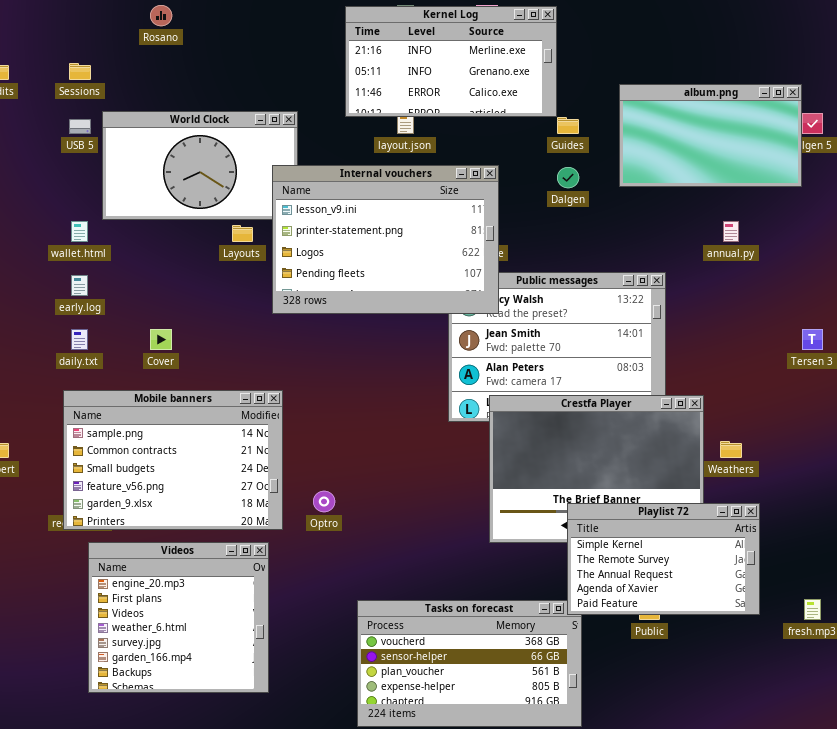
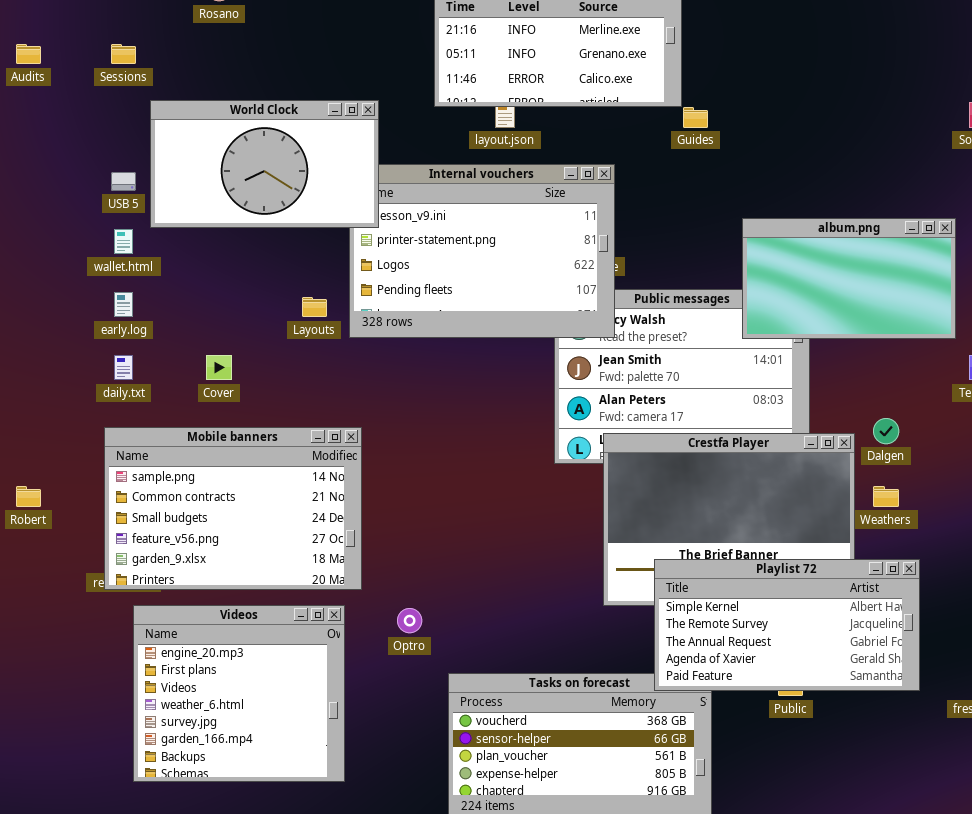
album.png: [619,84,802,187] -> [742,218,956,339], moved
World Clock: [102,111,298,220] -> [150,100,379,228], raised
USB 5: [69,119,91,134] -> [111,172,136,191], moved
Dalgen: [557,167,579,188] -> [873,418,899,444], moved
Layouts: [232,225,253,242] -> [302,297,327,317], moved
Optro: [313,491,335,512] -> [397,608,422,633], moved
Playlist 72: [567,503,760,615] -> [654,559,920,691], resized

